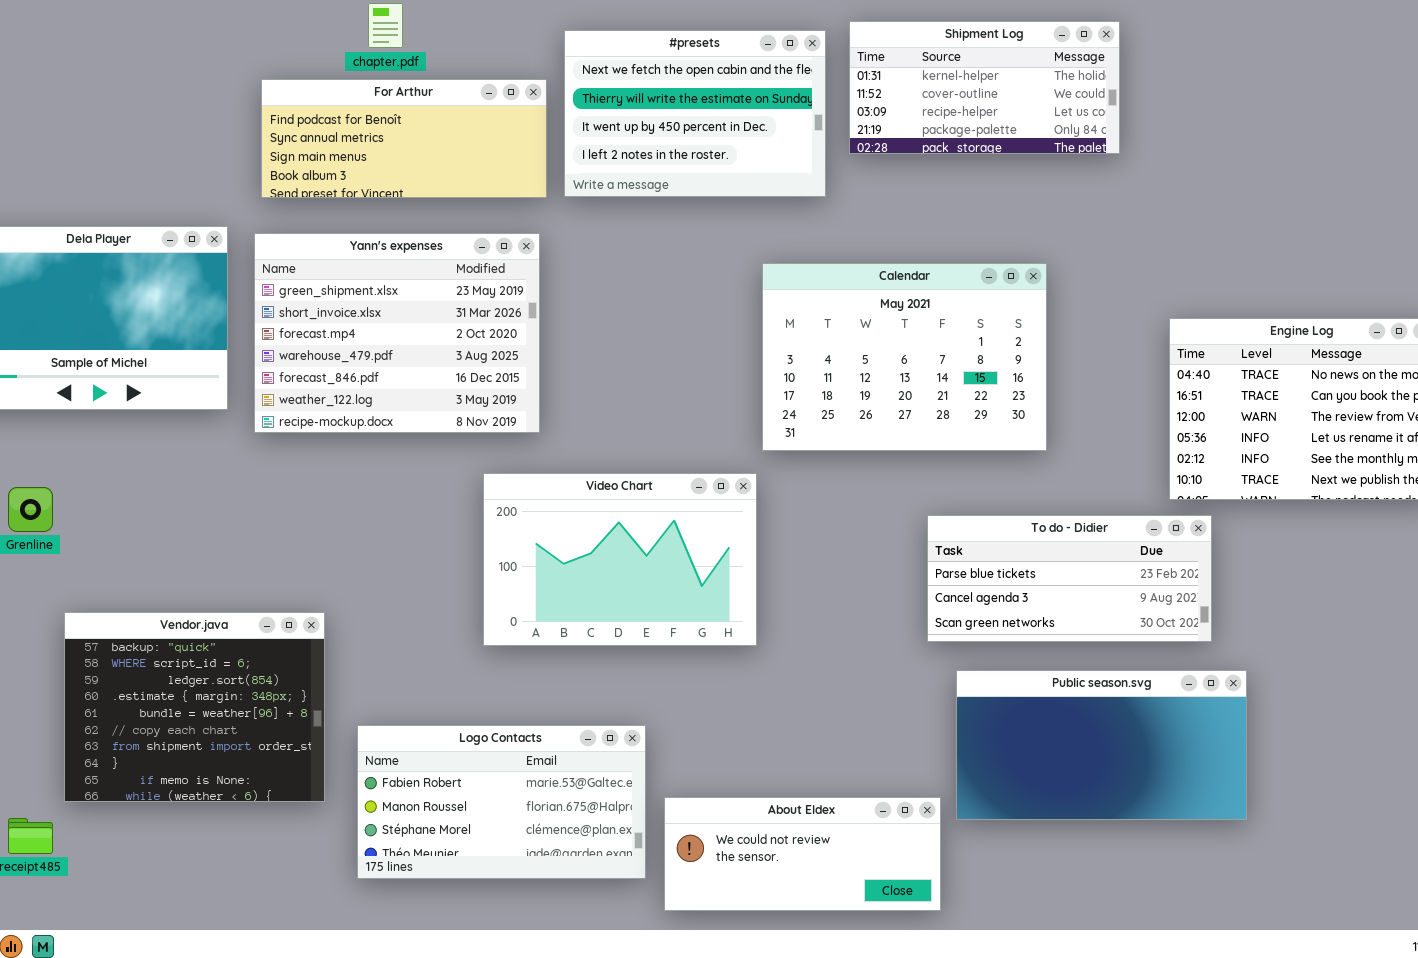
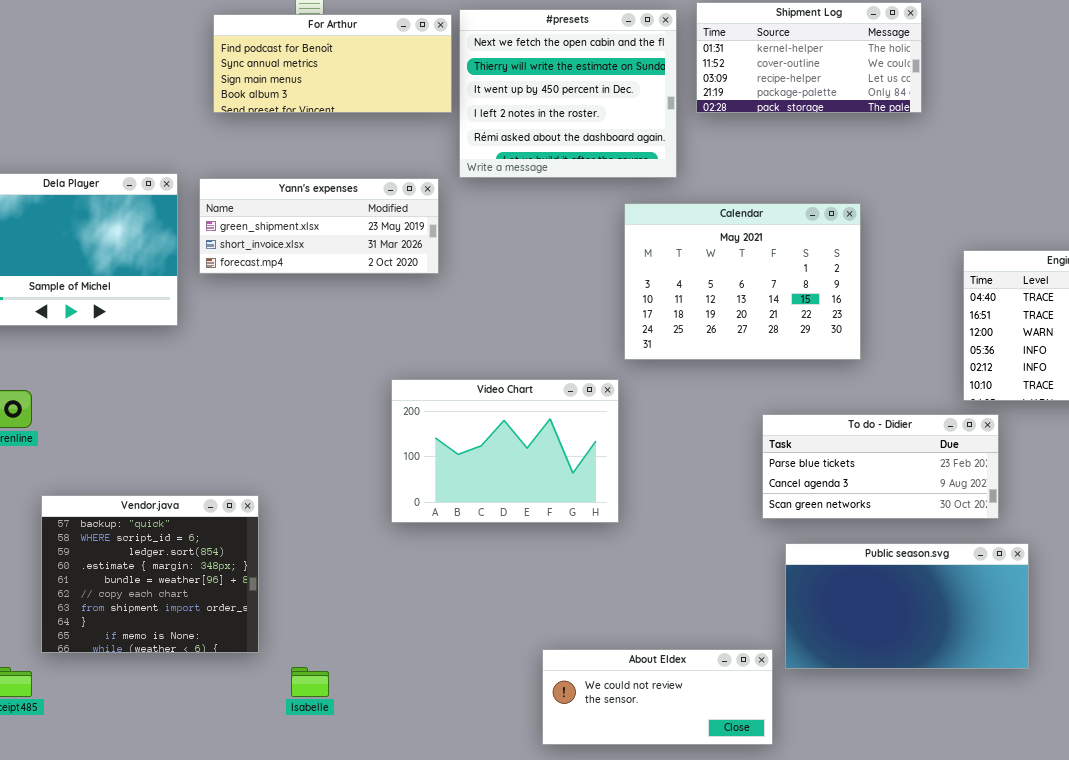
#presets: [564,30,826,197] -> [459,9,677,178], resized
For Arthur: [261,79,547,198] -> [213,14,452,113], moved
Yann's expenses: [254,233,540,433] -> [199,178,439,274], resized
Logo Contacts: [357,725,646,879] -> none, closed

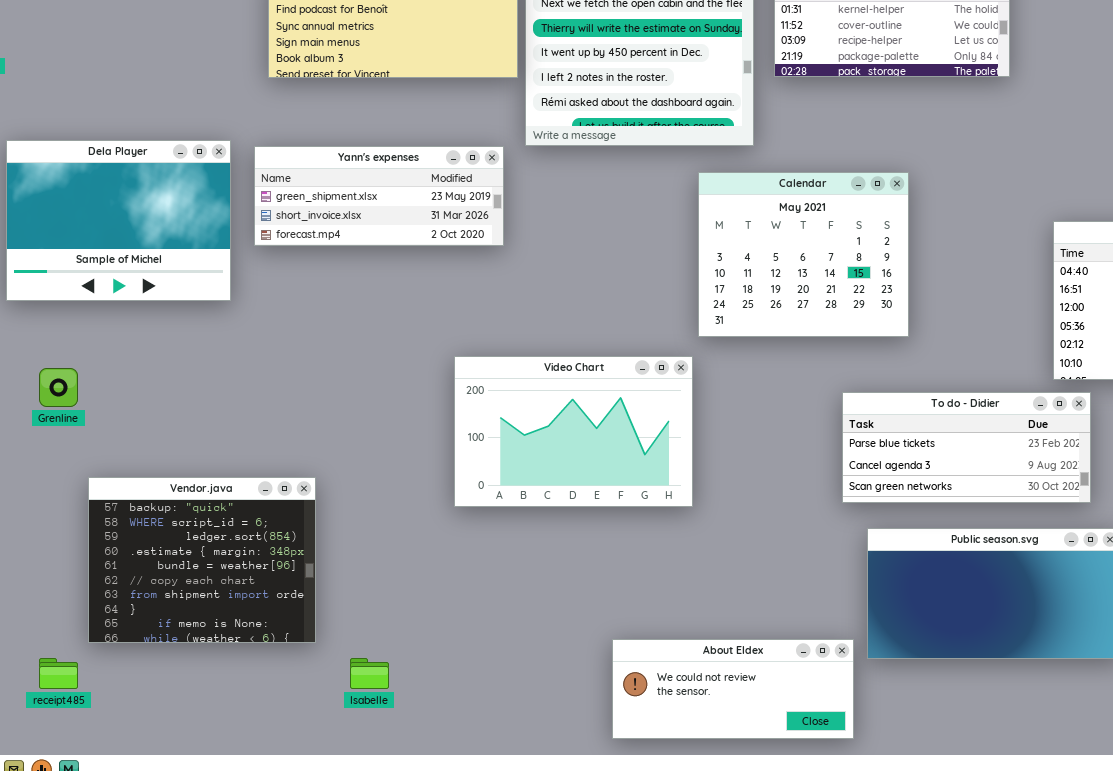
Calendar: [624,203,861,360] -> [698,172,909,337], resized

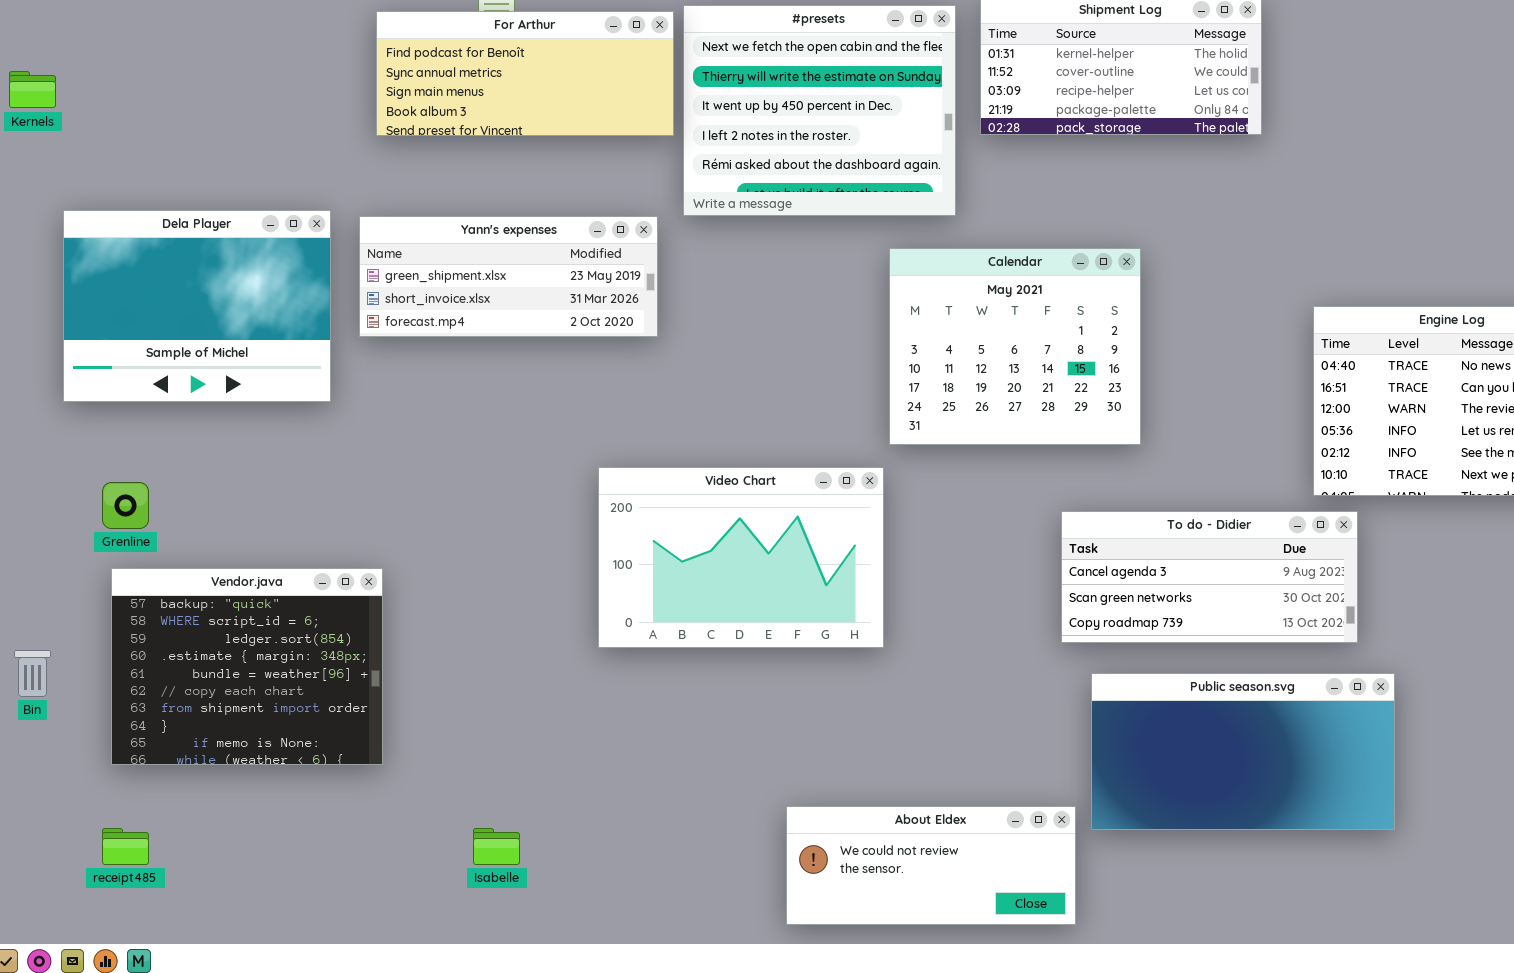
To do - Didier: [842,392,1091,503] -> [1061,511,1358,643], scrolled down 1 row
Vendor.java: [88,477,316,643] -> [111,568,383,765], moved

